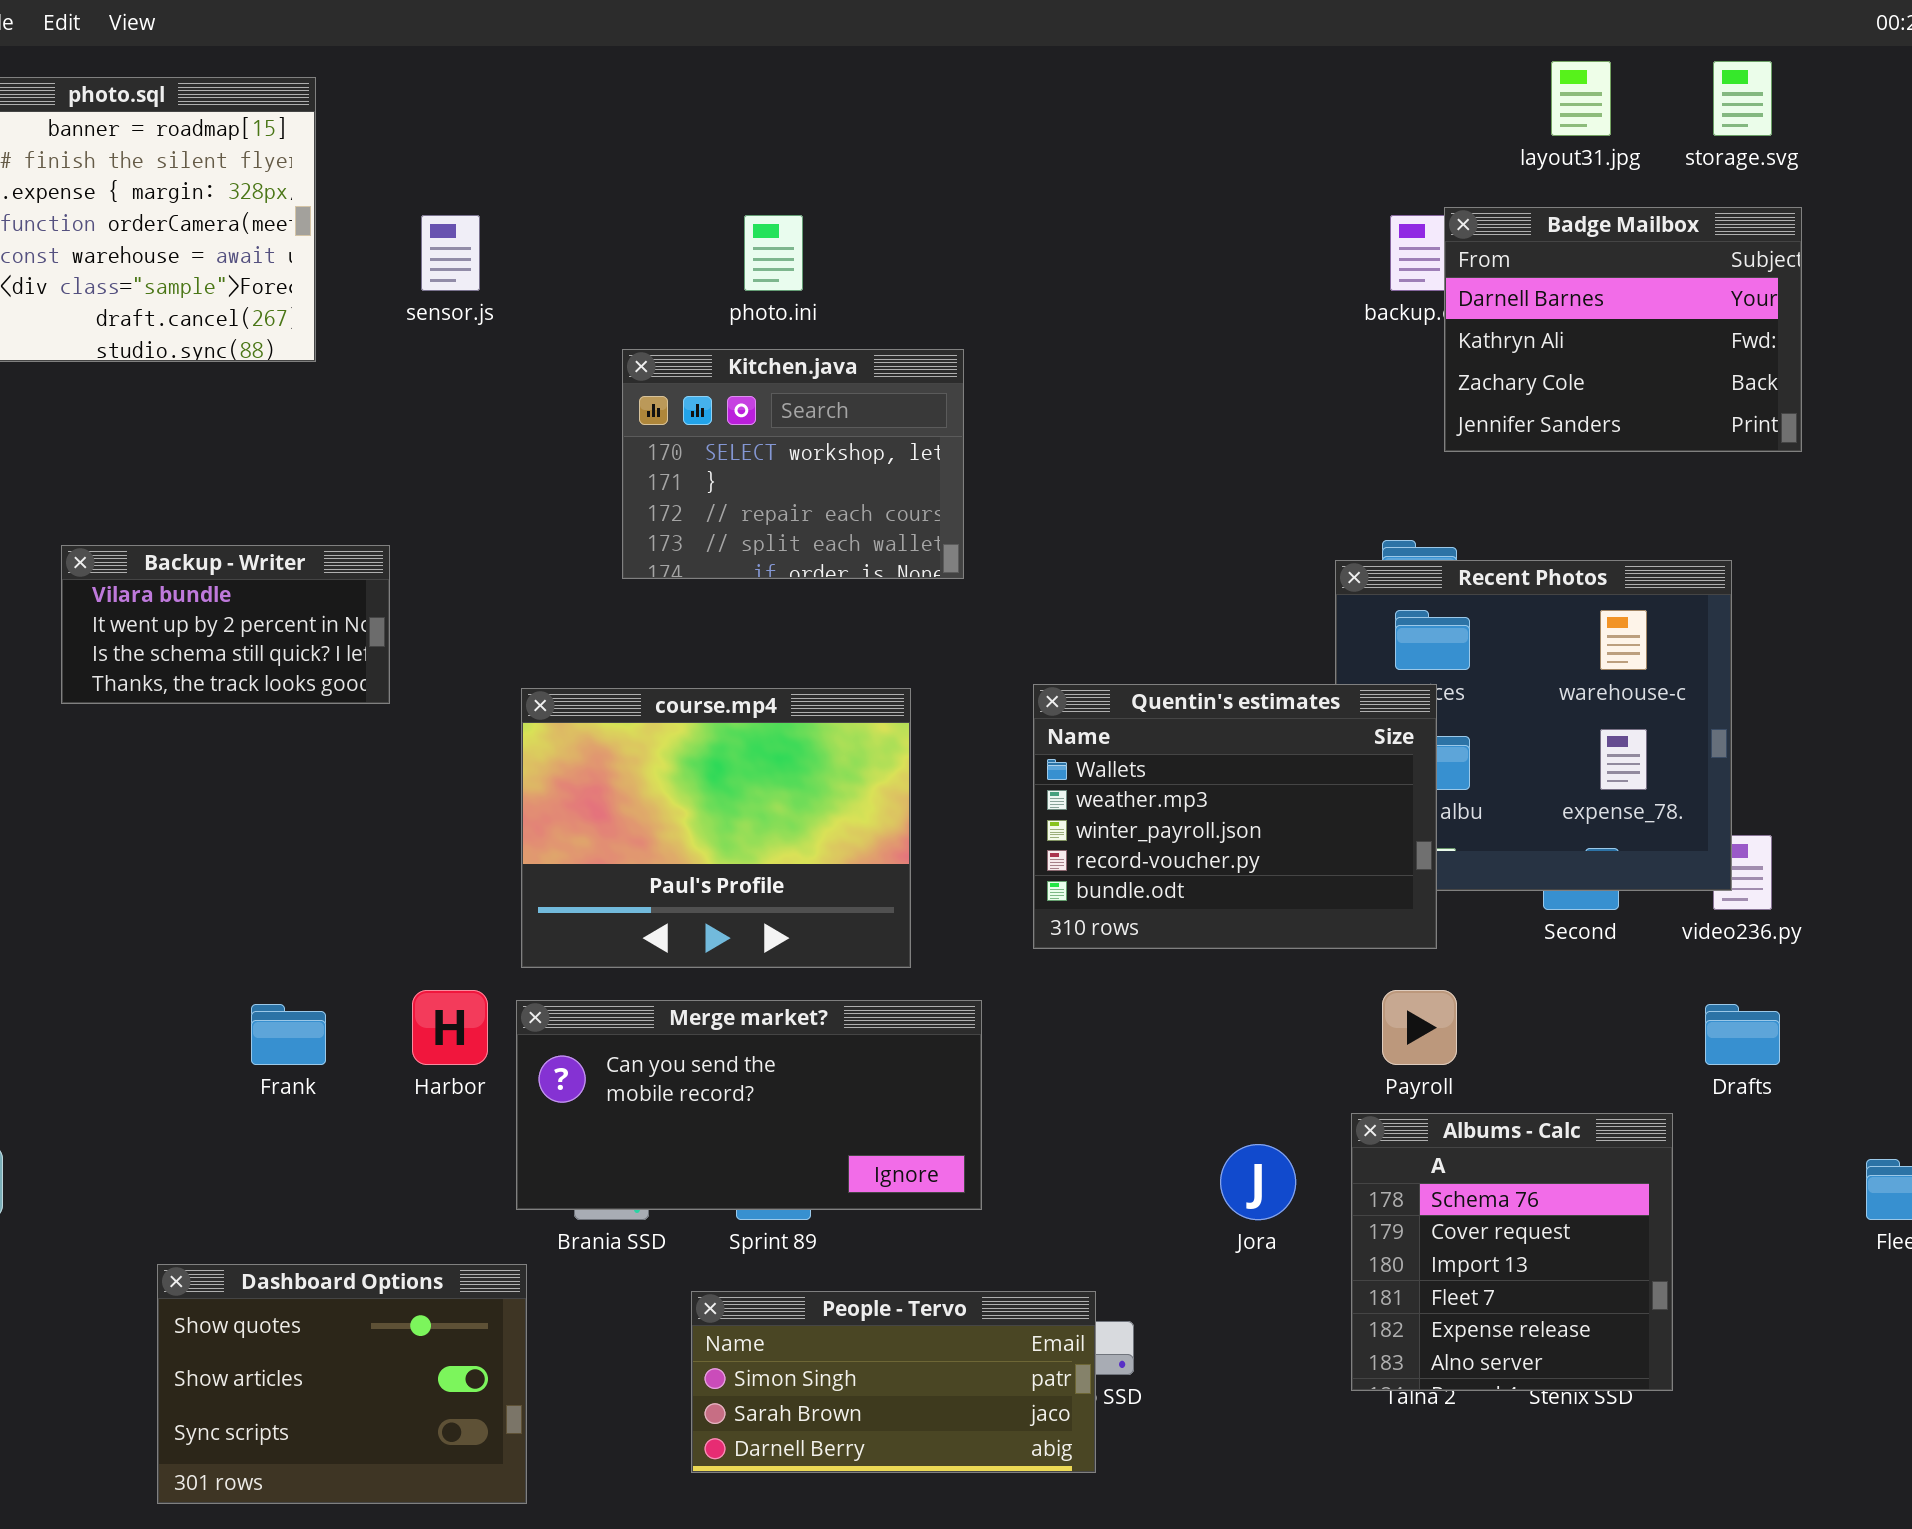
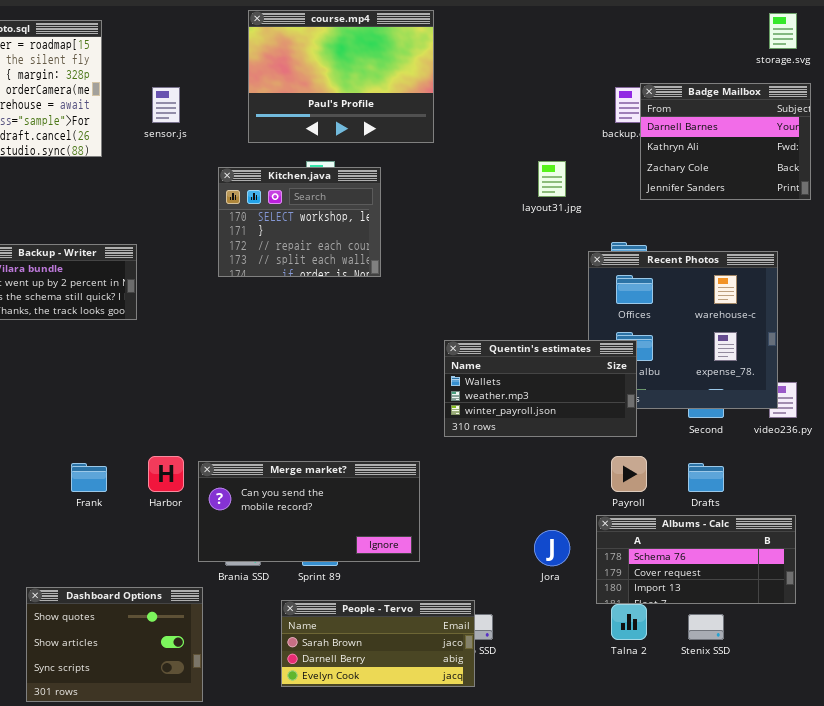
layout31.jpg: [1551,61,1611,136] -> [538,161,566,197], moved
Kitchen.java: [622,349,964,579] -> [218,167,381,277], moved
Quentin's estimates: [1033,684,1437,949] -> [444,340,637,437], resized
course.mp4: [521,688,911,968] -> [248,10,434,143], moved
Drafts: [1705,1004,1780,1065] -> [688,463,724,492], moved
Albums - Calc: [1351,1113,1673,1391] -> [596,515,796,604], resized
People - Tervo: [691,1291,1096,1473] -> [281,600,475,687], scrolled down 1 row

